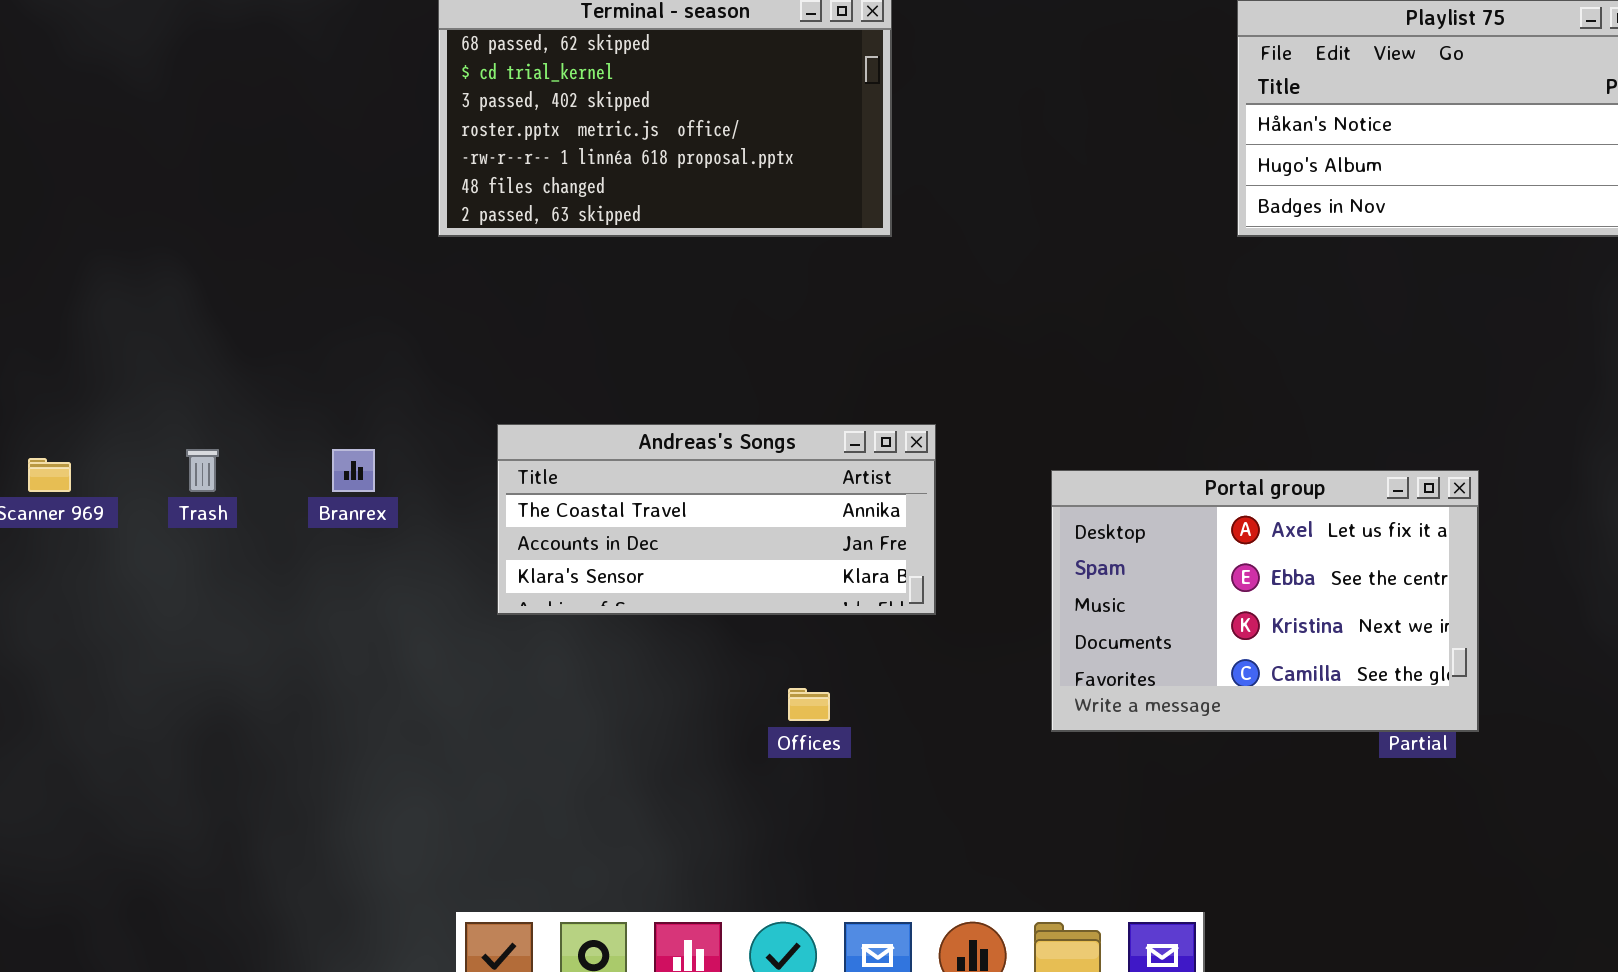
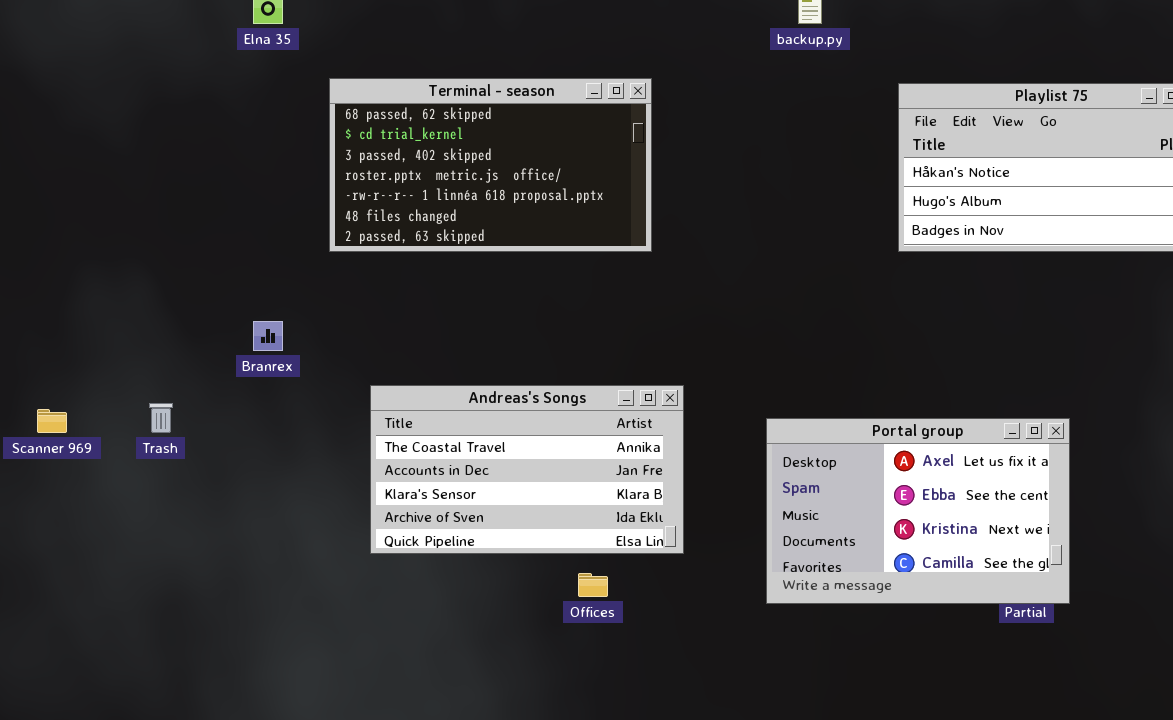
Andreas's Songs: [497,424,936,615] -> [370,385,684,554], resized
Branrex: [332,449,375,492] -> [253,321,283,351], moved

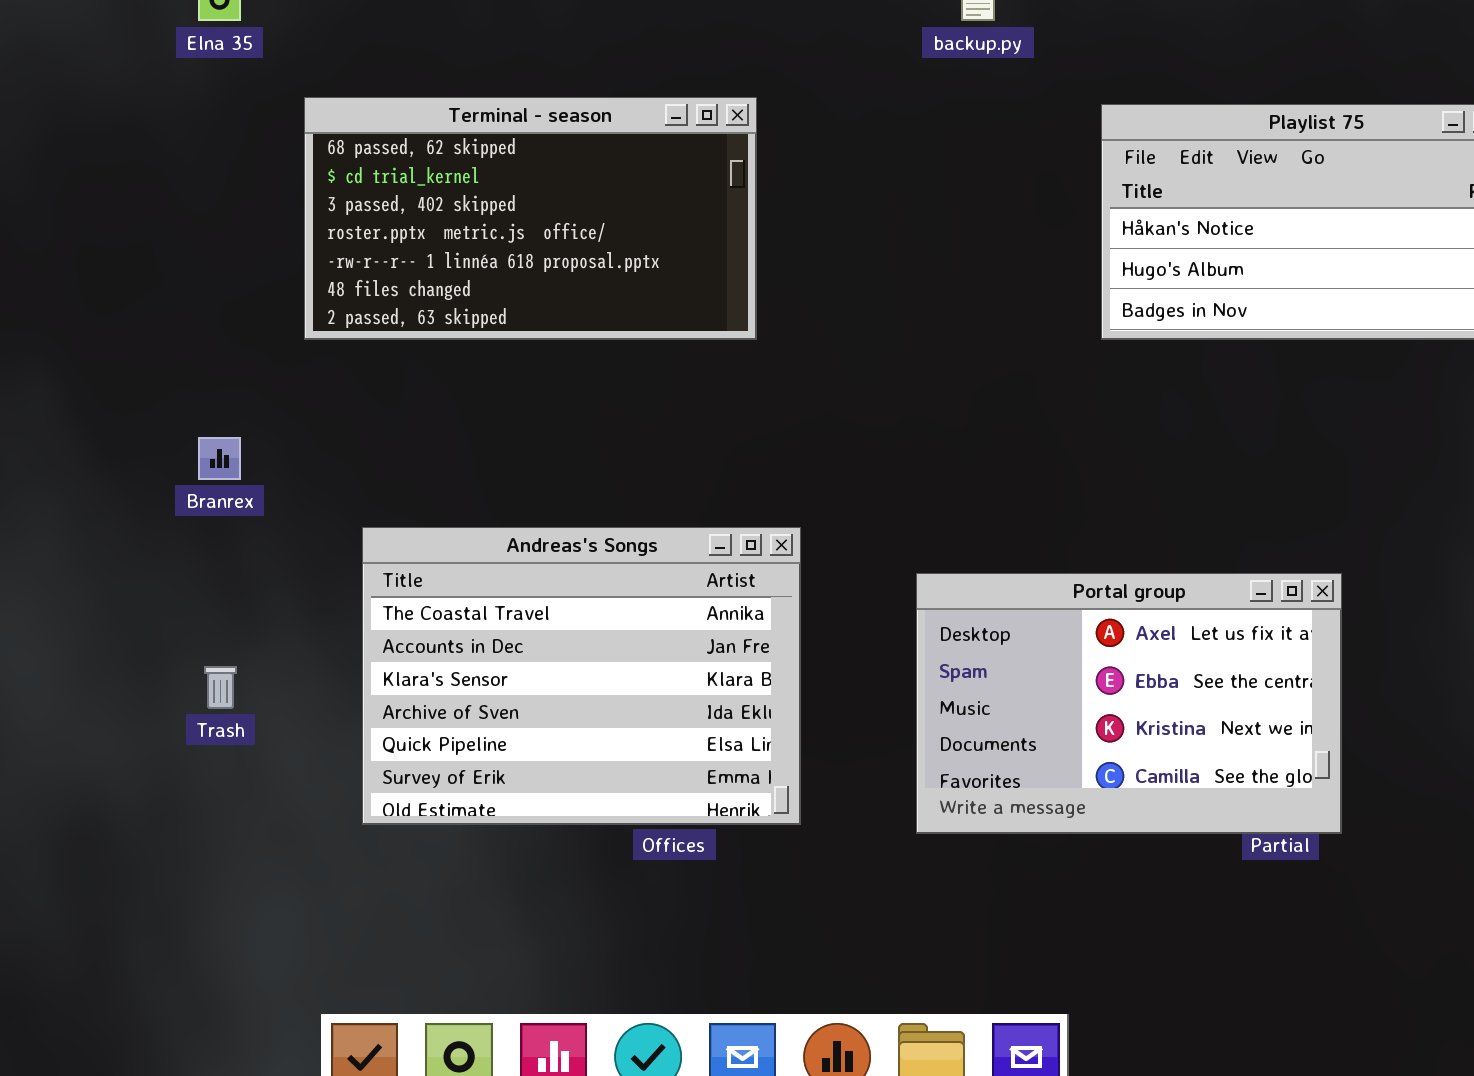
Andreas's Songs: [370,385,684,554] -> [362,527,801,825], resized
Trash: [149,403,173,433] -> [204,666,237,709], moved

